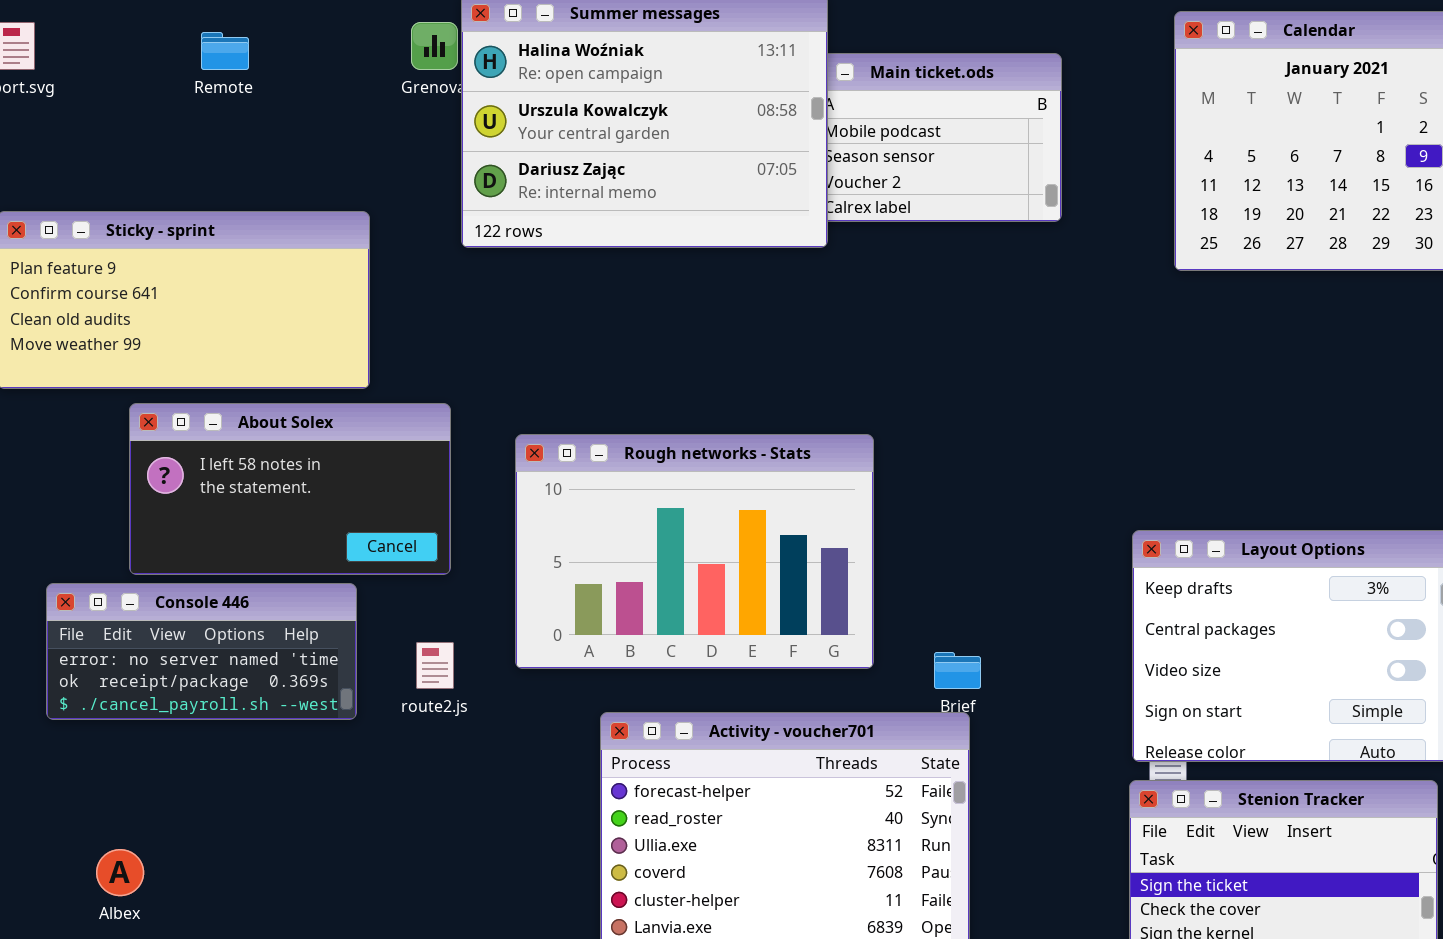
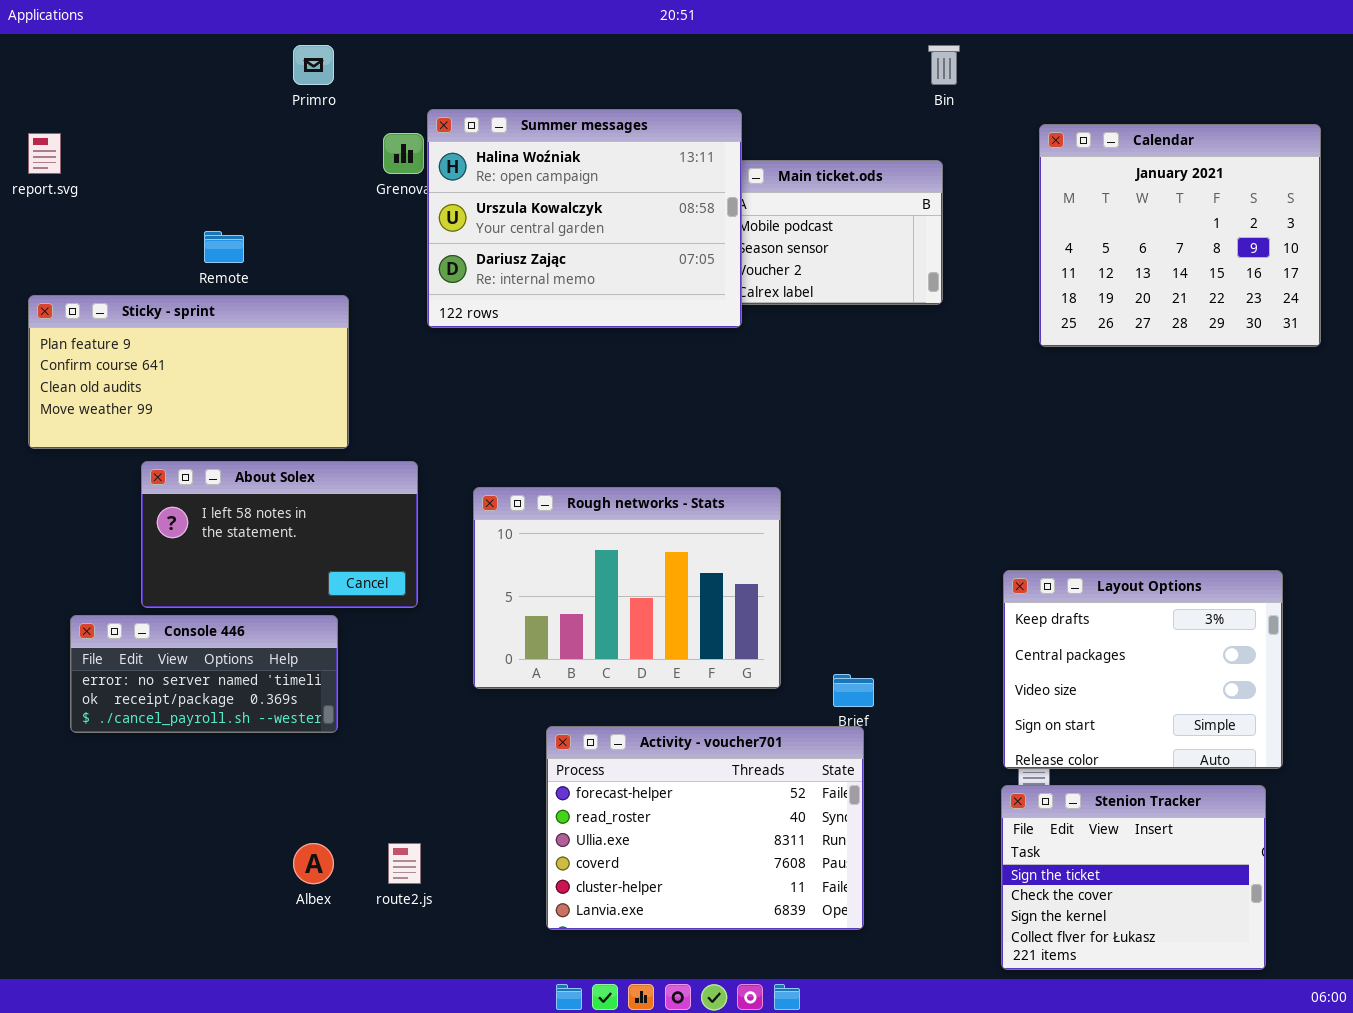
Remote: [201,32,249,70] -> [204,231,244,263], moved
route2.js: [416,642,454,689] -> [388,843,421,884], moved
Albex: [96,849,144,896] -> [293,843,334,884], moved

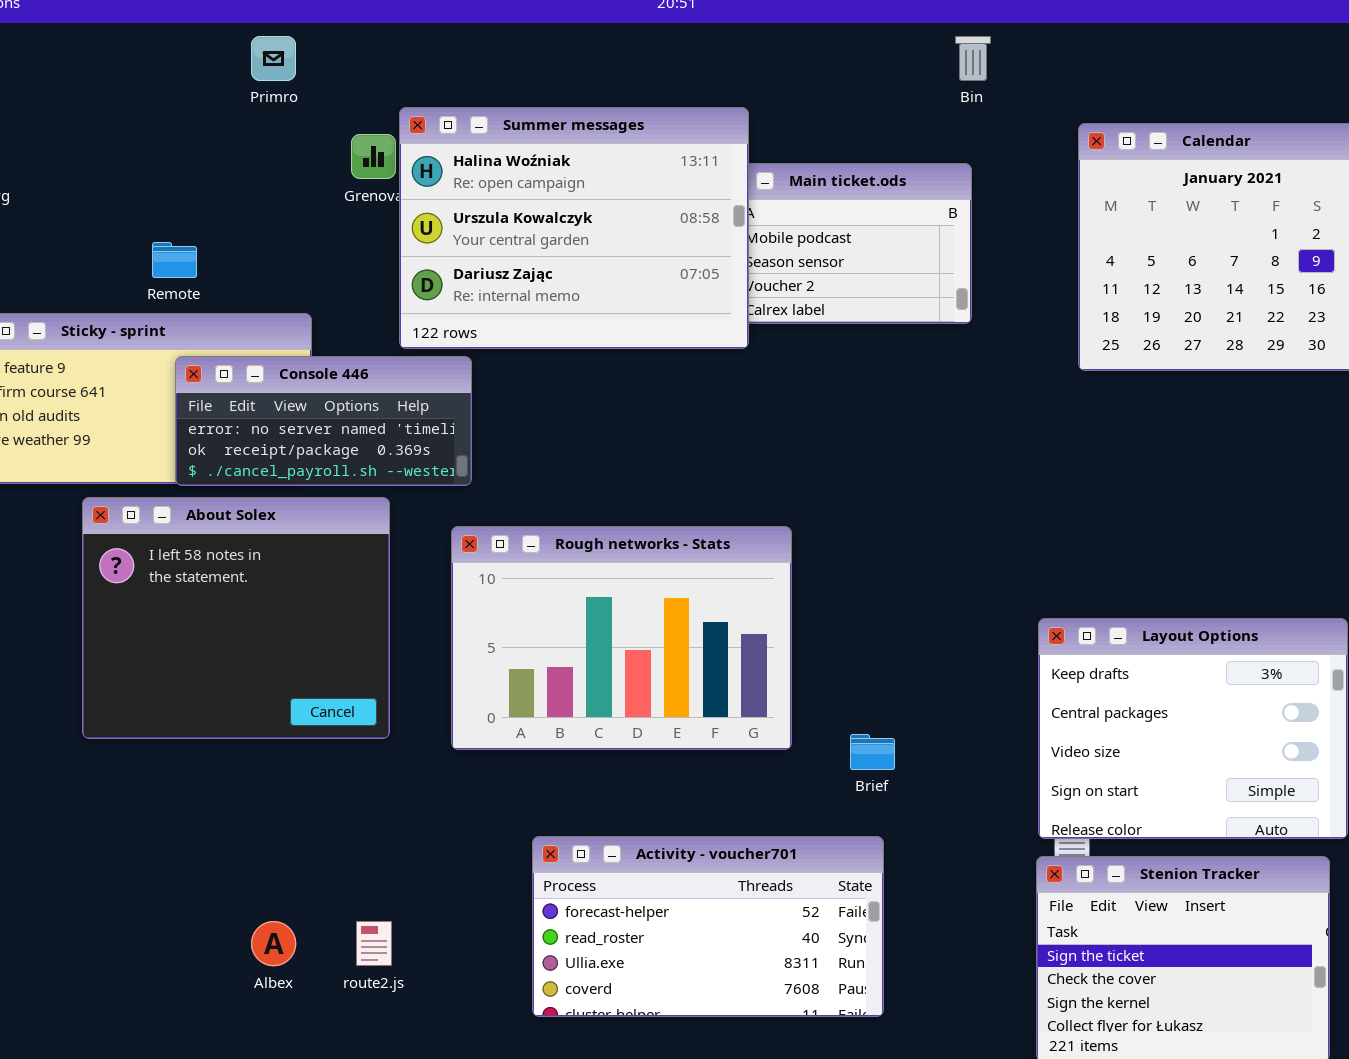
About Solex: [141,461,418,608] -> [82,497,390,739], resized
Console 446: [70,615,338,733] -> [175,356,472,486], moved
Activity - voucher701: [546,726,864,930] -> [532,836,884,1017], resized

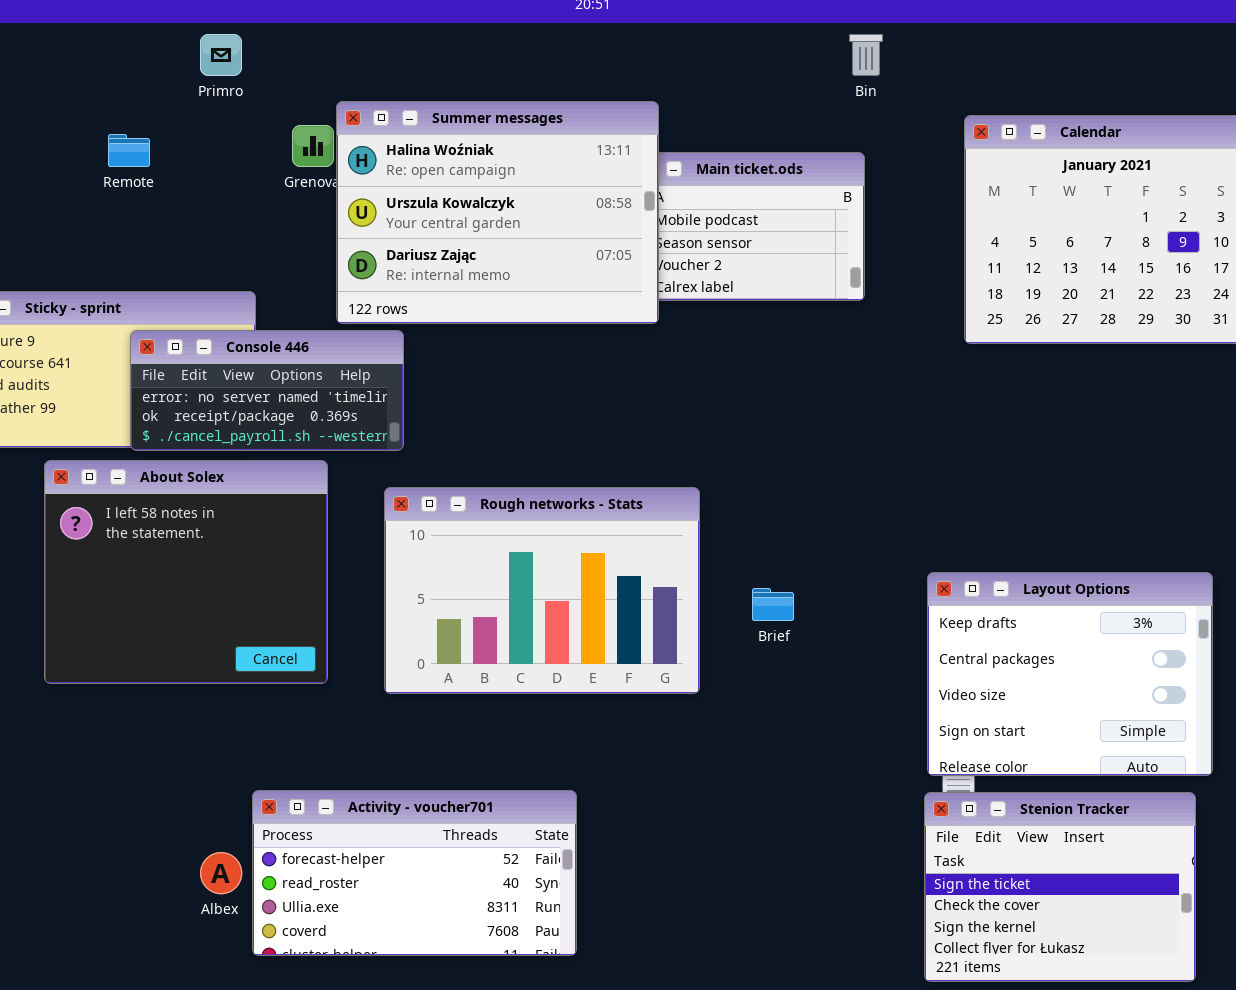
Remote: [152,242,197,278] -> [108,134,150,167], moved
Brief: [850,734,895,770] -> [752,588,794,621], moved
Activity - voucher701: [532,836,884,1017] -> [252,790,577,956], moved

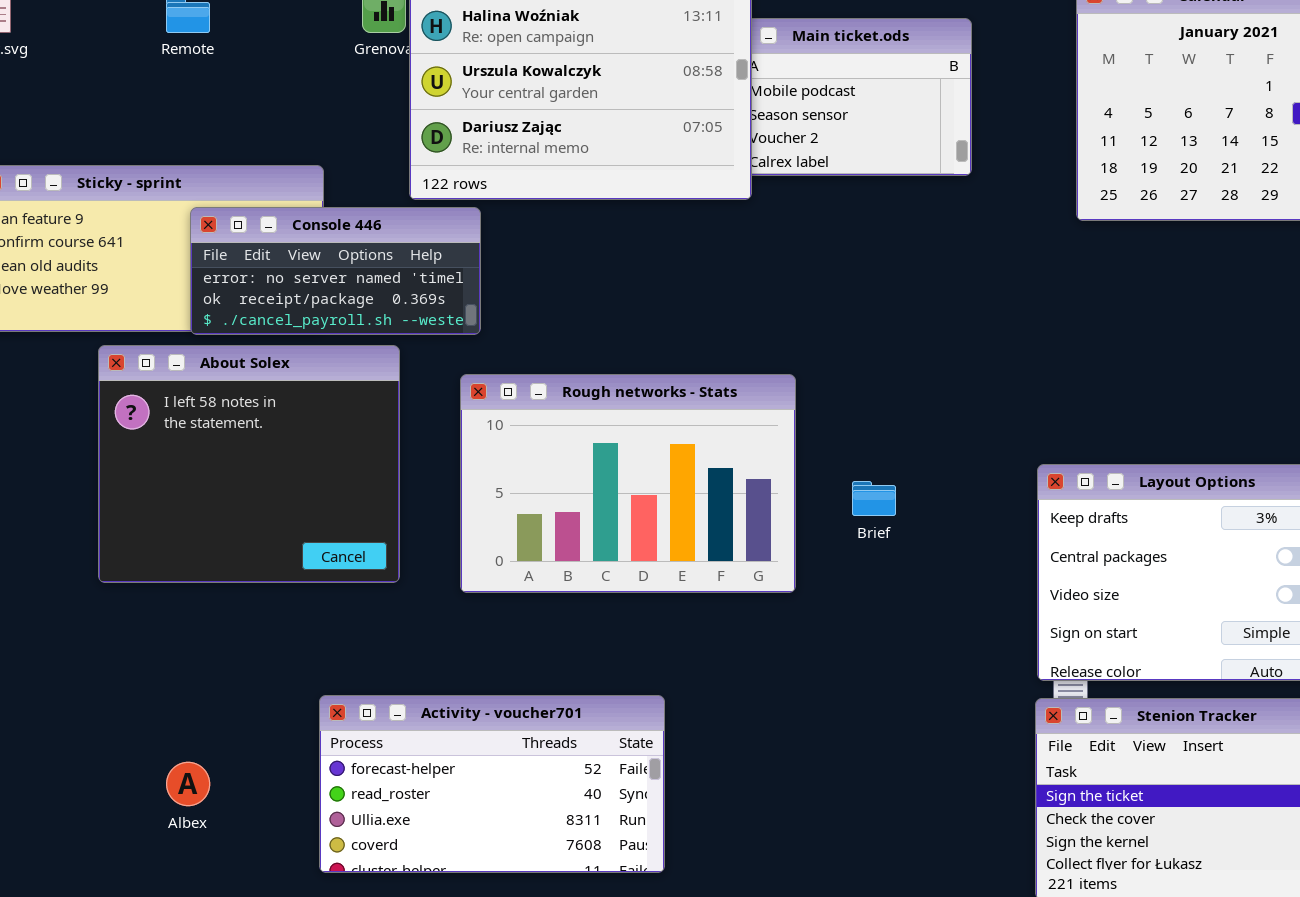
Albex: [200,852,242,894] -> [166,762,210,806], moved

